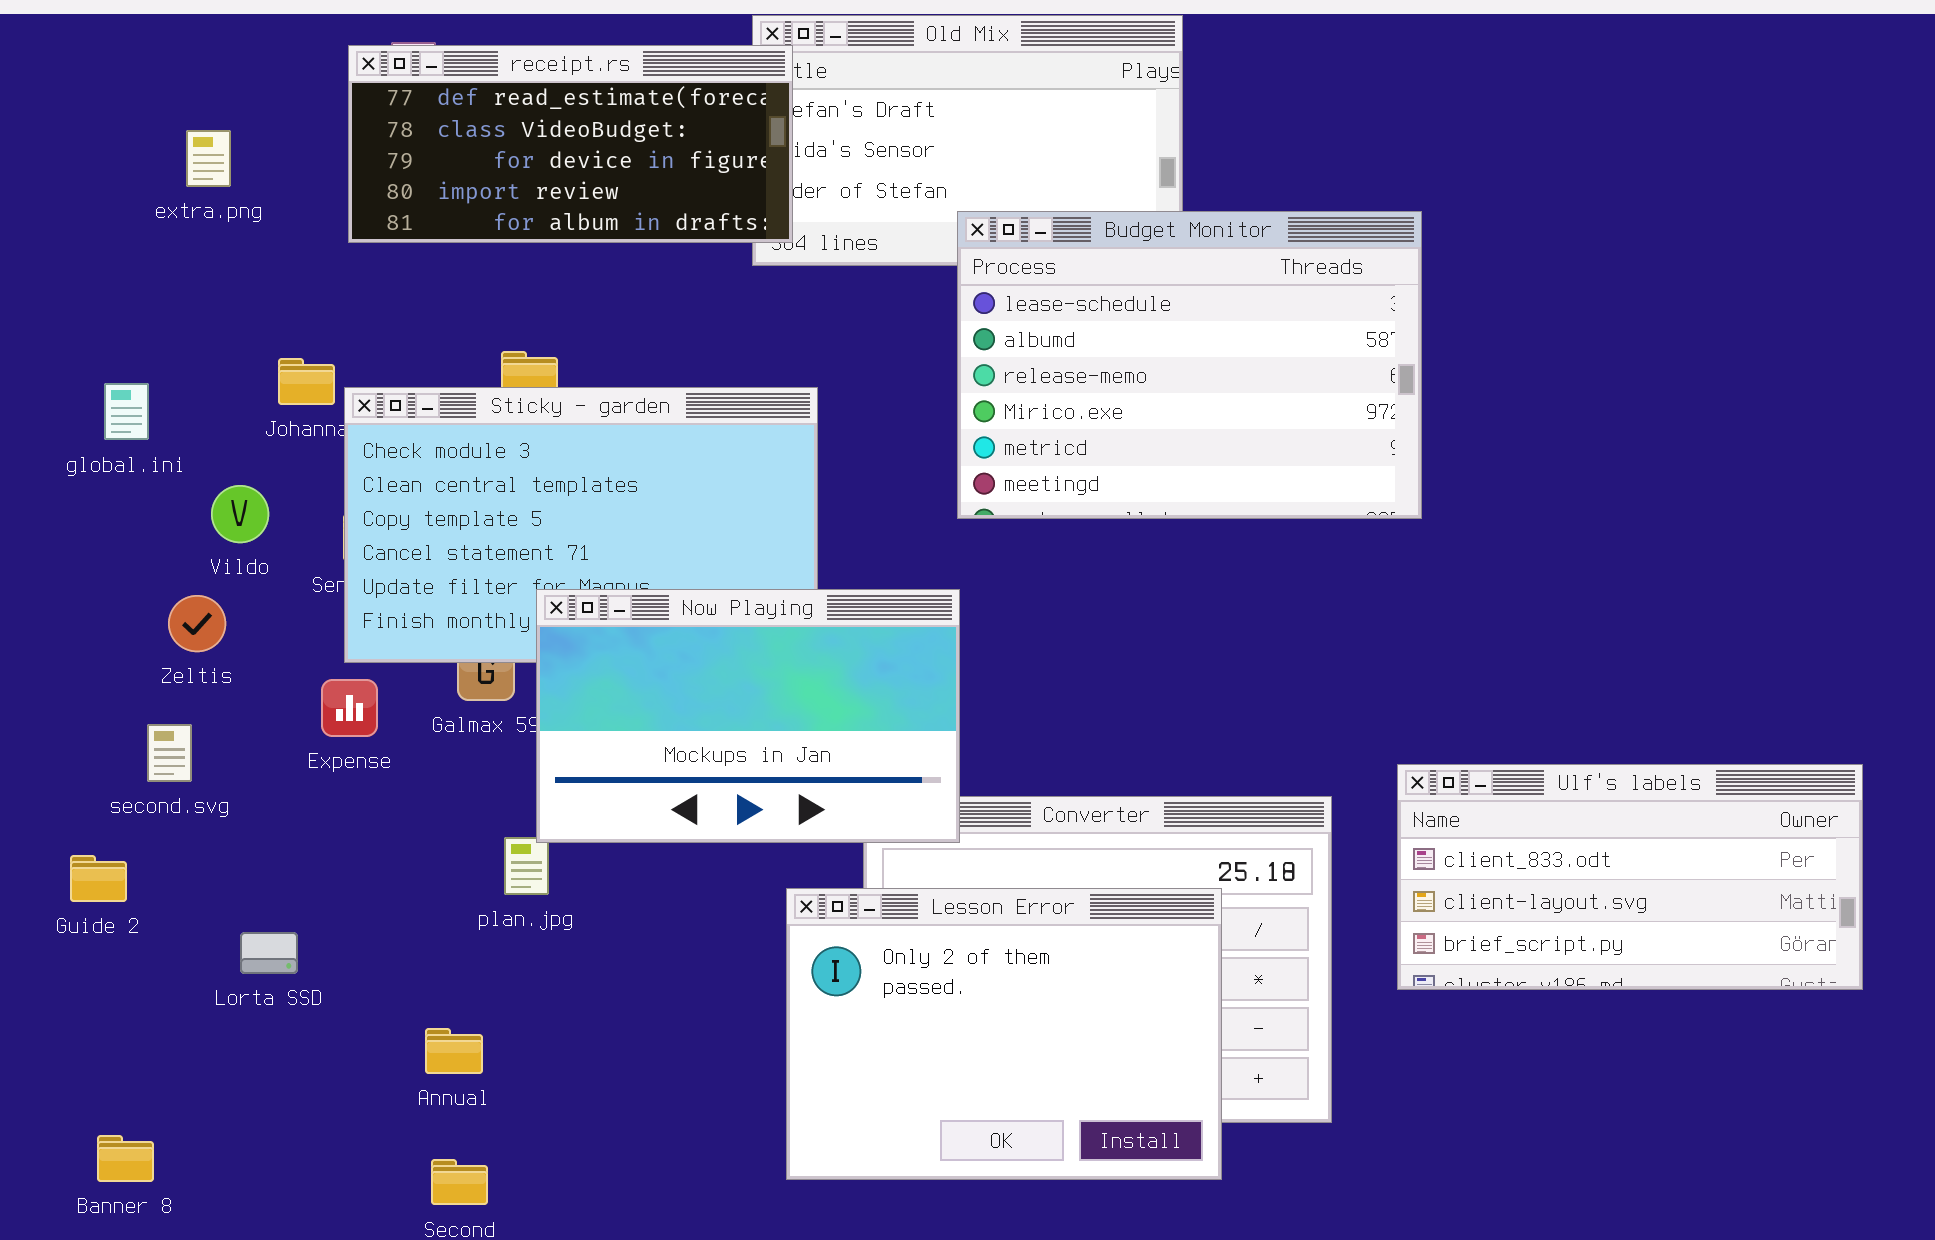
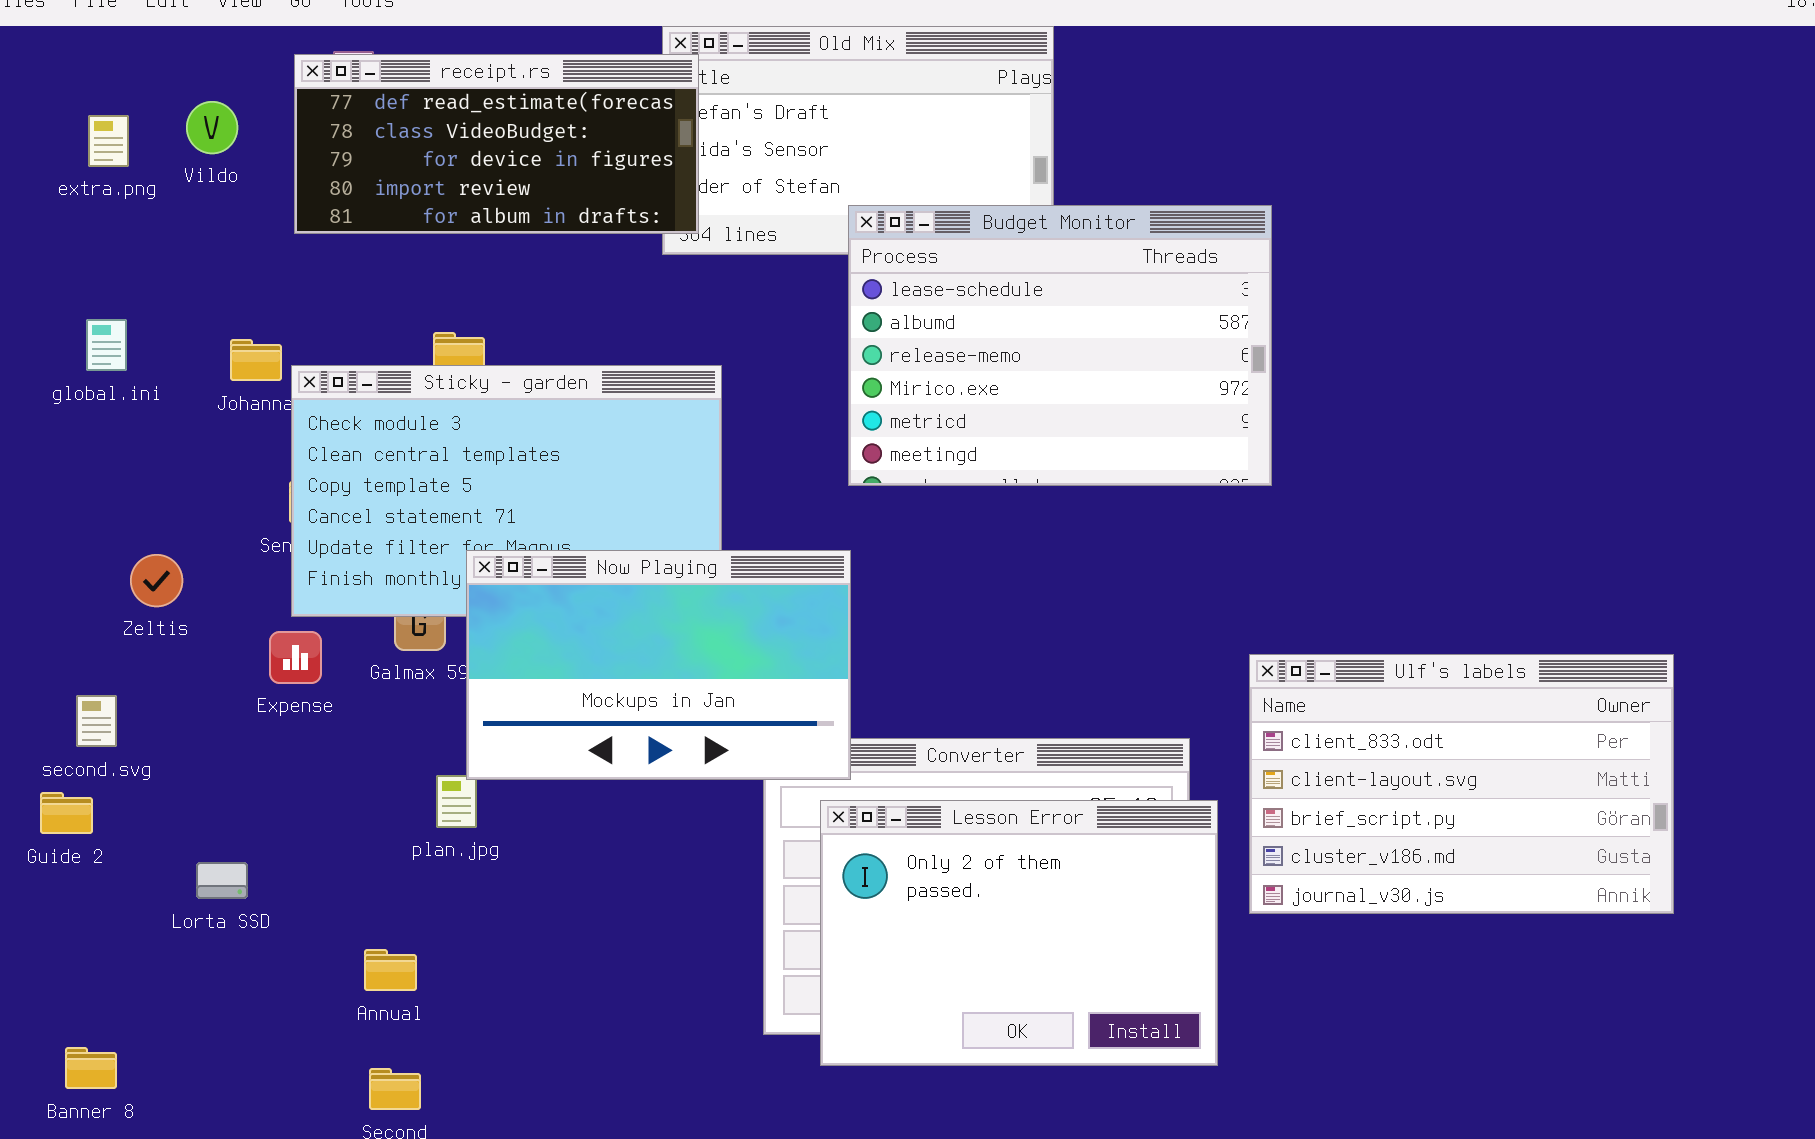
extra.png: [186,130,231,187] -> [88,115,129,167], moved
global.ini: [104,383,149,440] -> [86,319,127,371], moved
Vildo: [211,485,269,543] -> [186,101,238,154], moved
second.svg: [147,724,192,782] -> [76,695,117,747], moved
Ulf's labels: [1397,764,1863,990] -> [1249,654,1674,914], resized
Lesson Error: [786,888,1222,1180] -> [820,800,1218,1066], moved

